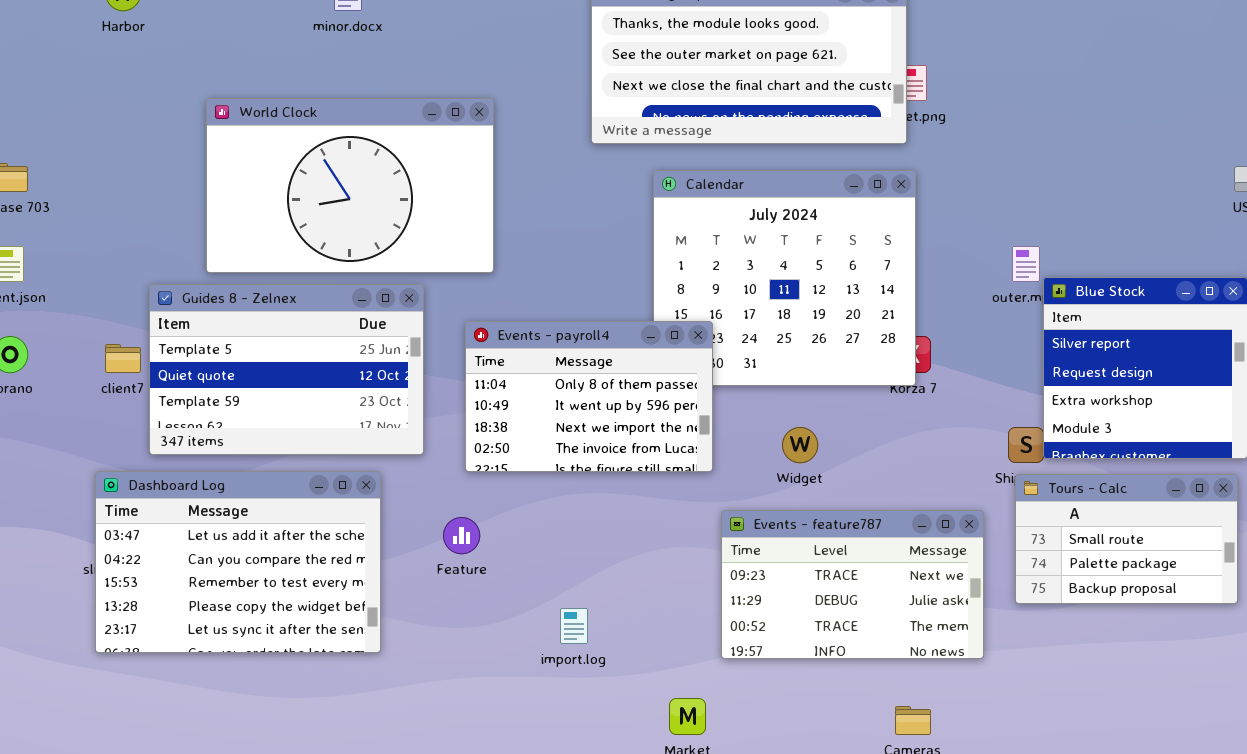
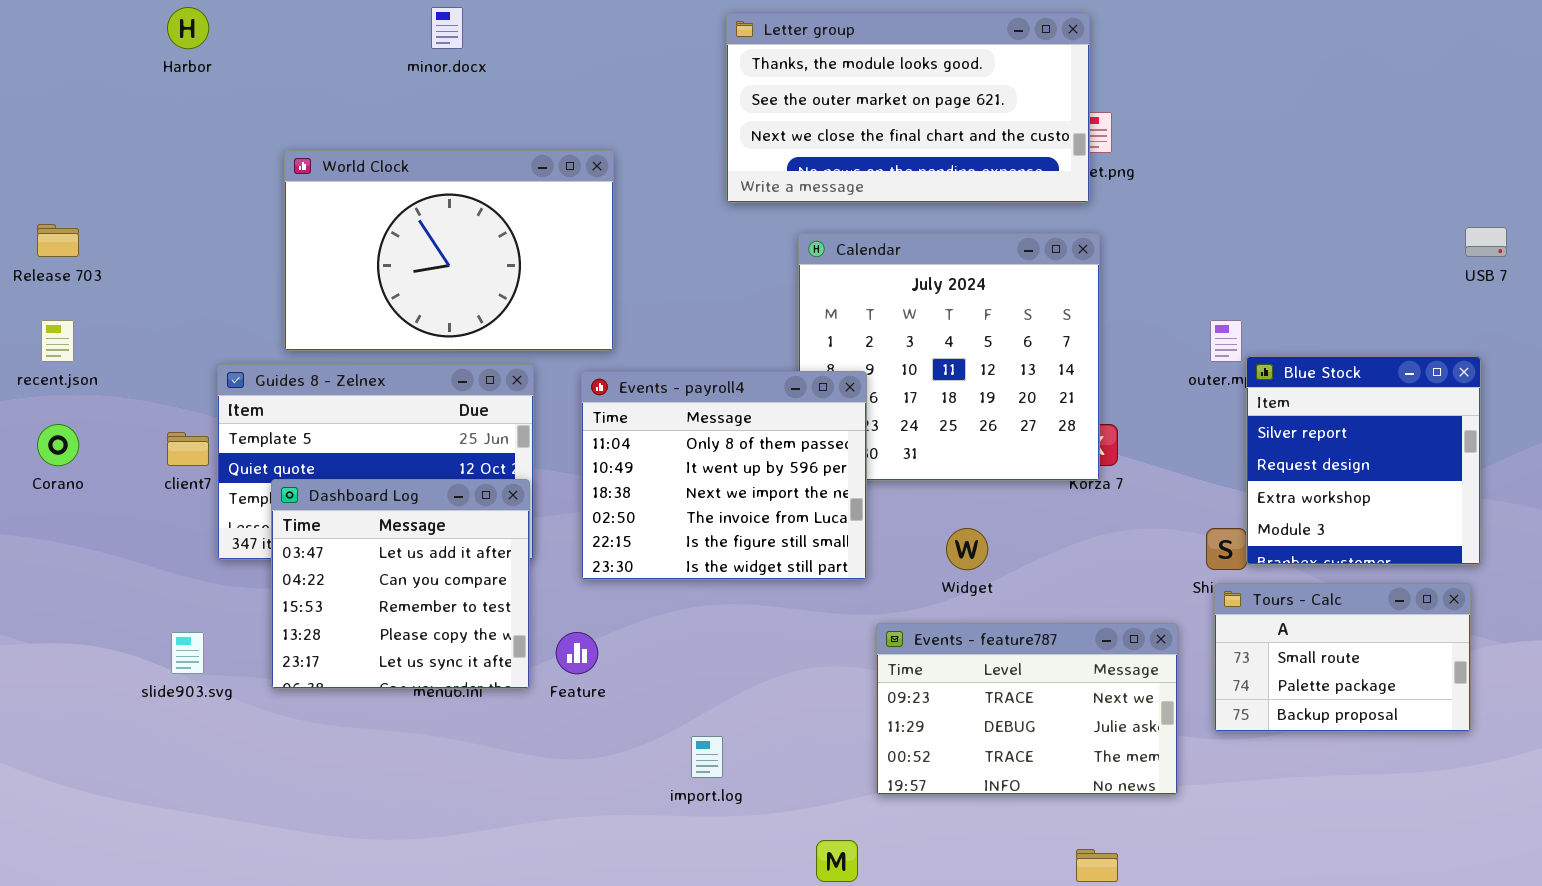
Events - payroll4: [465,321,713,472] -> [581,371,867,580], resized
Dashboard Log: [95,471,381,653] -> [271,479,530,689], moved, resized

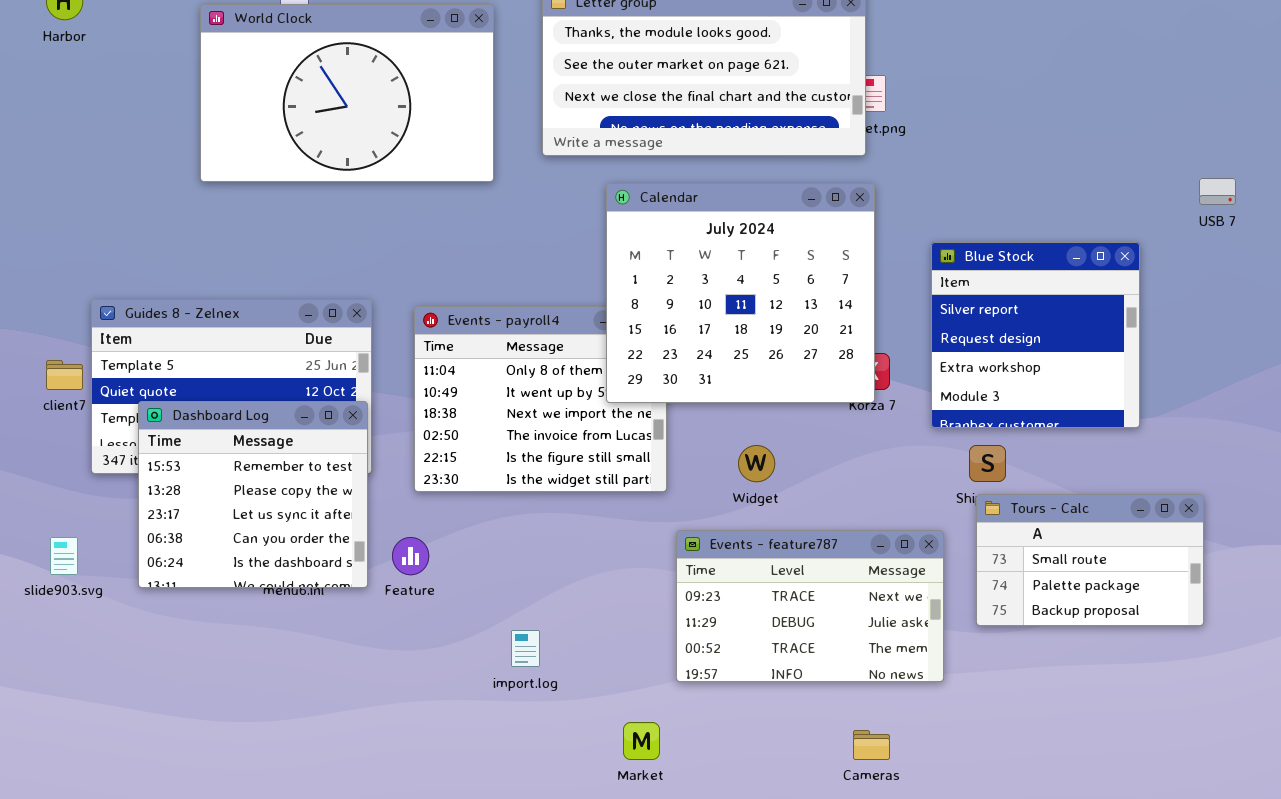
World Clock: [284,150,614,351] -> [200,4,494,182], moved
Calendar: [798,233,1100,481] -> [606,183,875,403], raised
Blue Stock: [1246,356,1481,565] -> [931,242,1140,428], moved
Dashboard Log: [271,479,530,689] -> [138,401,368,588], scrolled down 2 rows

